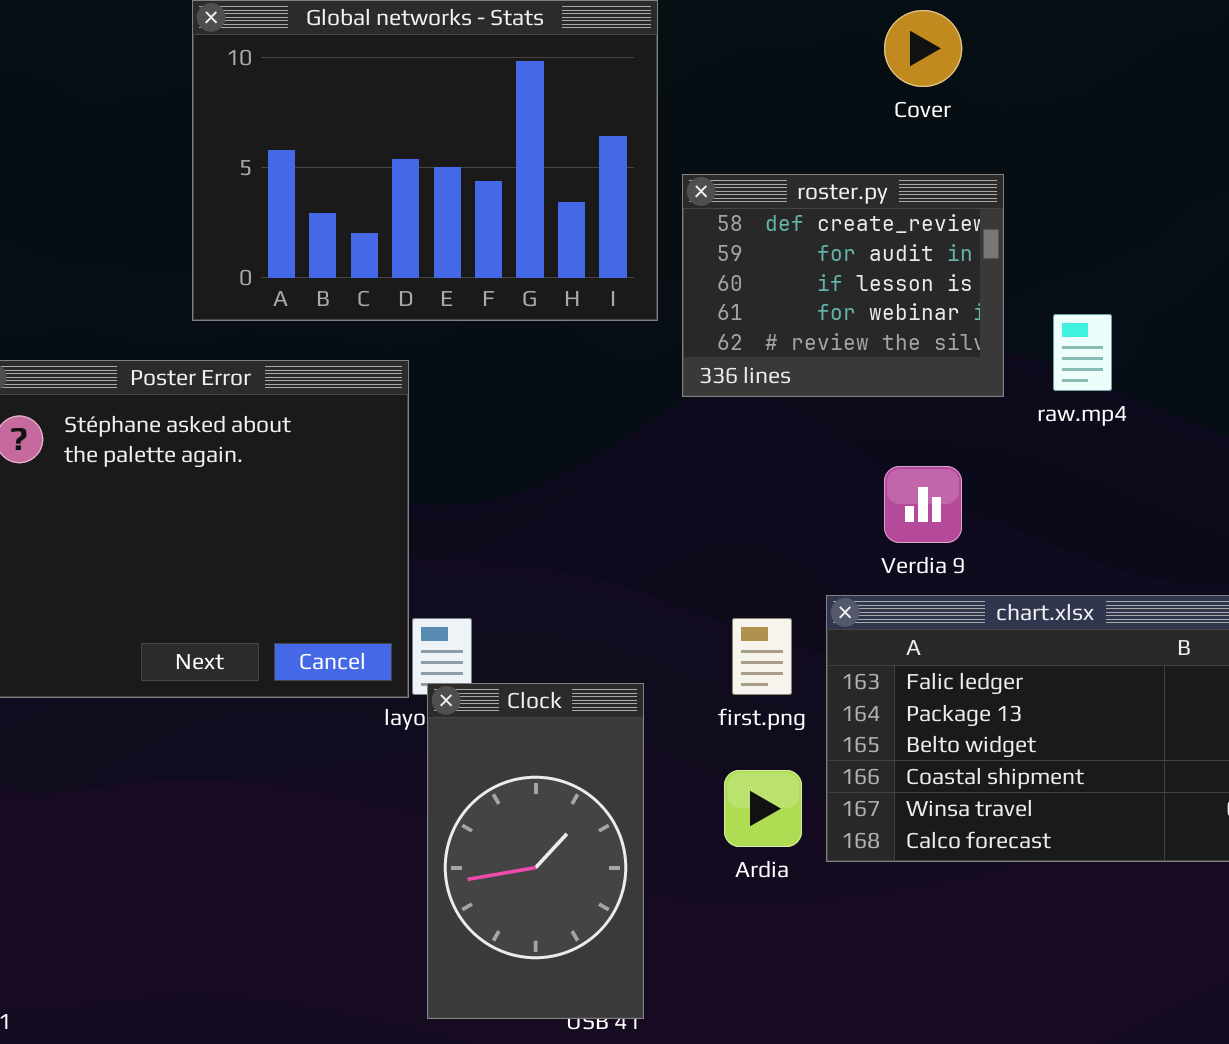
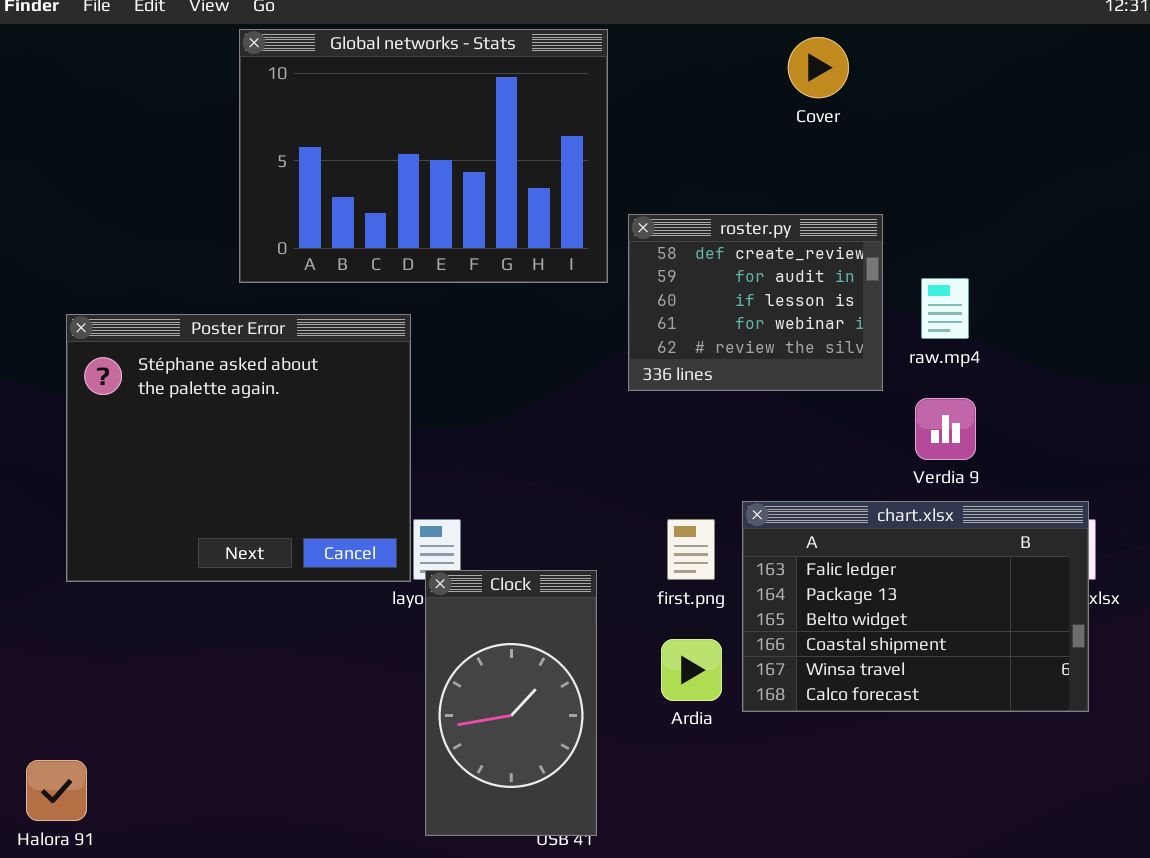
roster.py: [682,174,1004,397] -> [628,214,883,391], moved
Verdia 9: [884,466,962,543] -> [915,398,976,460], moved

